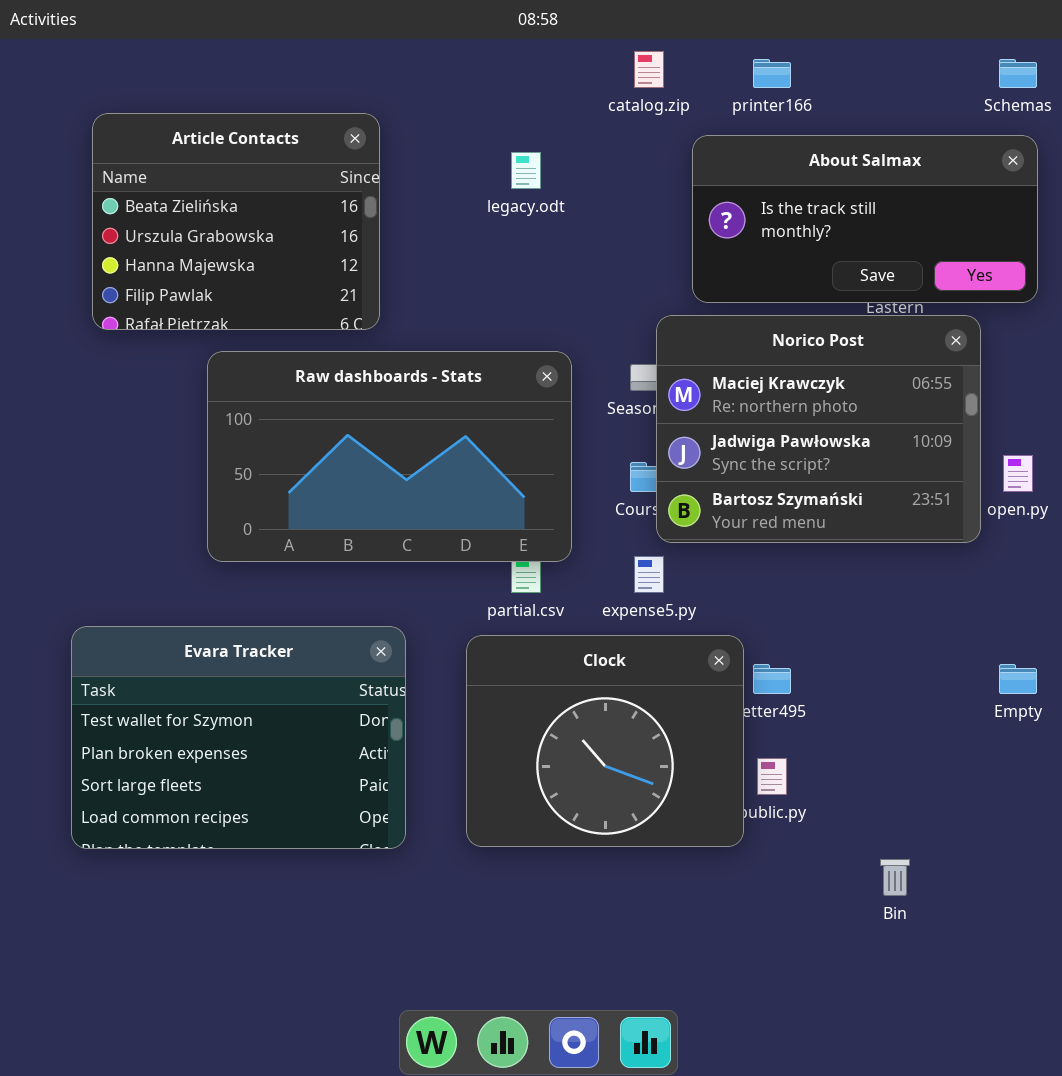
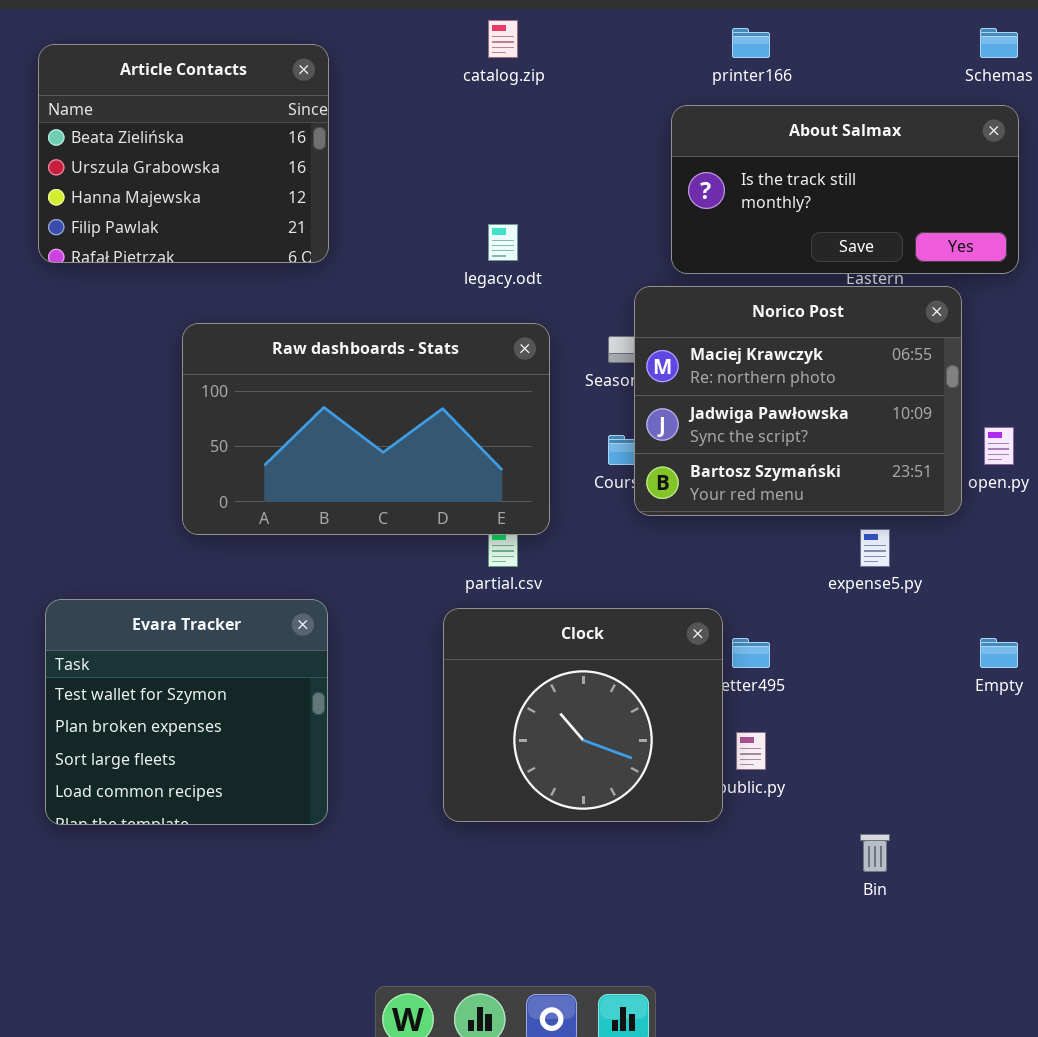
catalog.zip: [634,51,664,88] -> [488,20,518,58], moved
Article Contacts: [92,113,380,330] -> [38,44,329,263], moved
legacy.odt: [511,152,541,189] -> [488,224,518,261], moved
expense5.py: [634,556,664,593] -> [860,529,890,567], moved
Evara Tracker: [71,626,406,849] -> [45,599,328,825], resized

